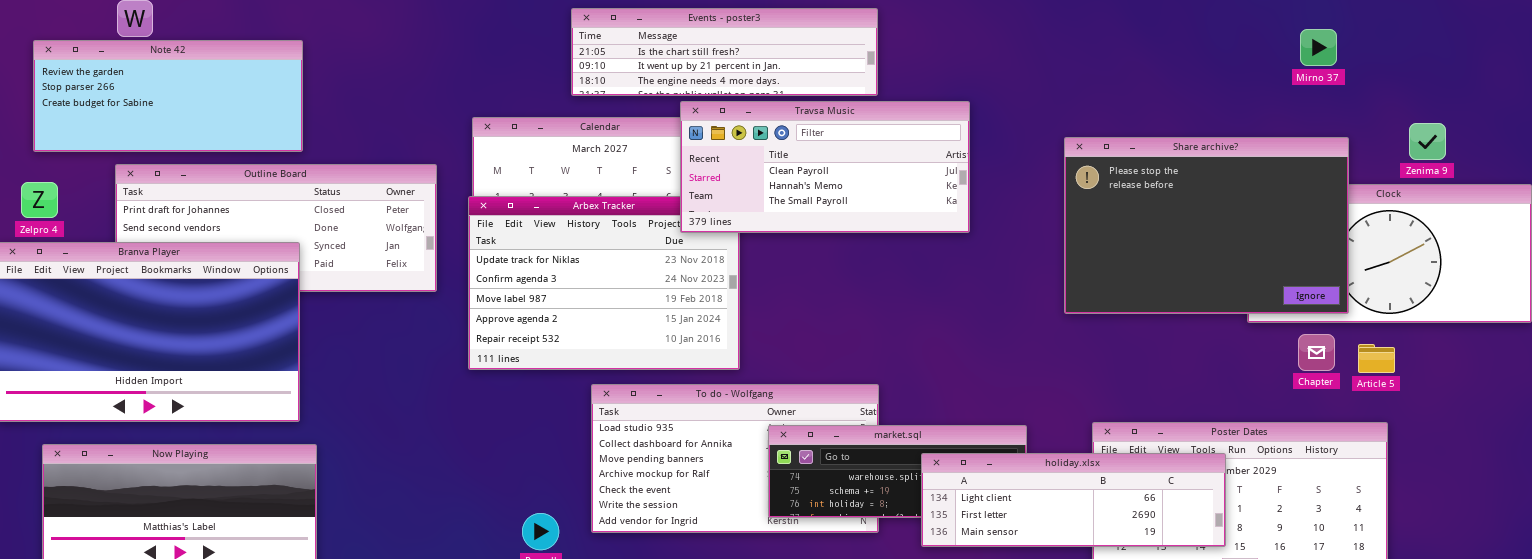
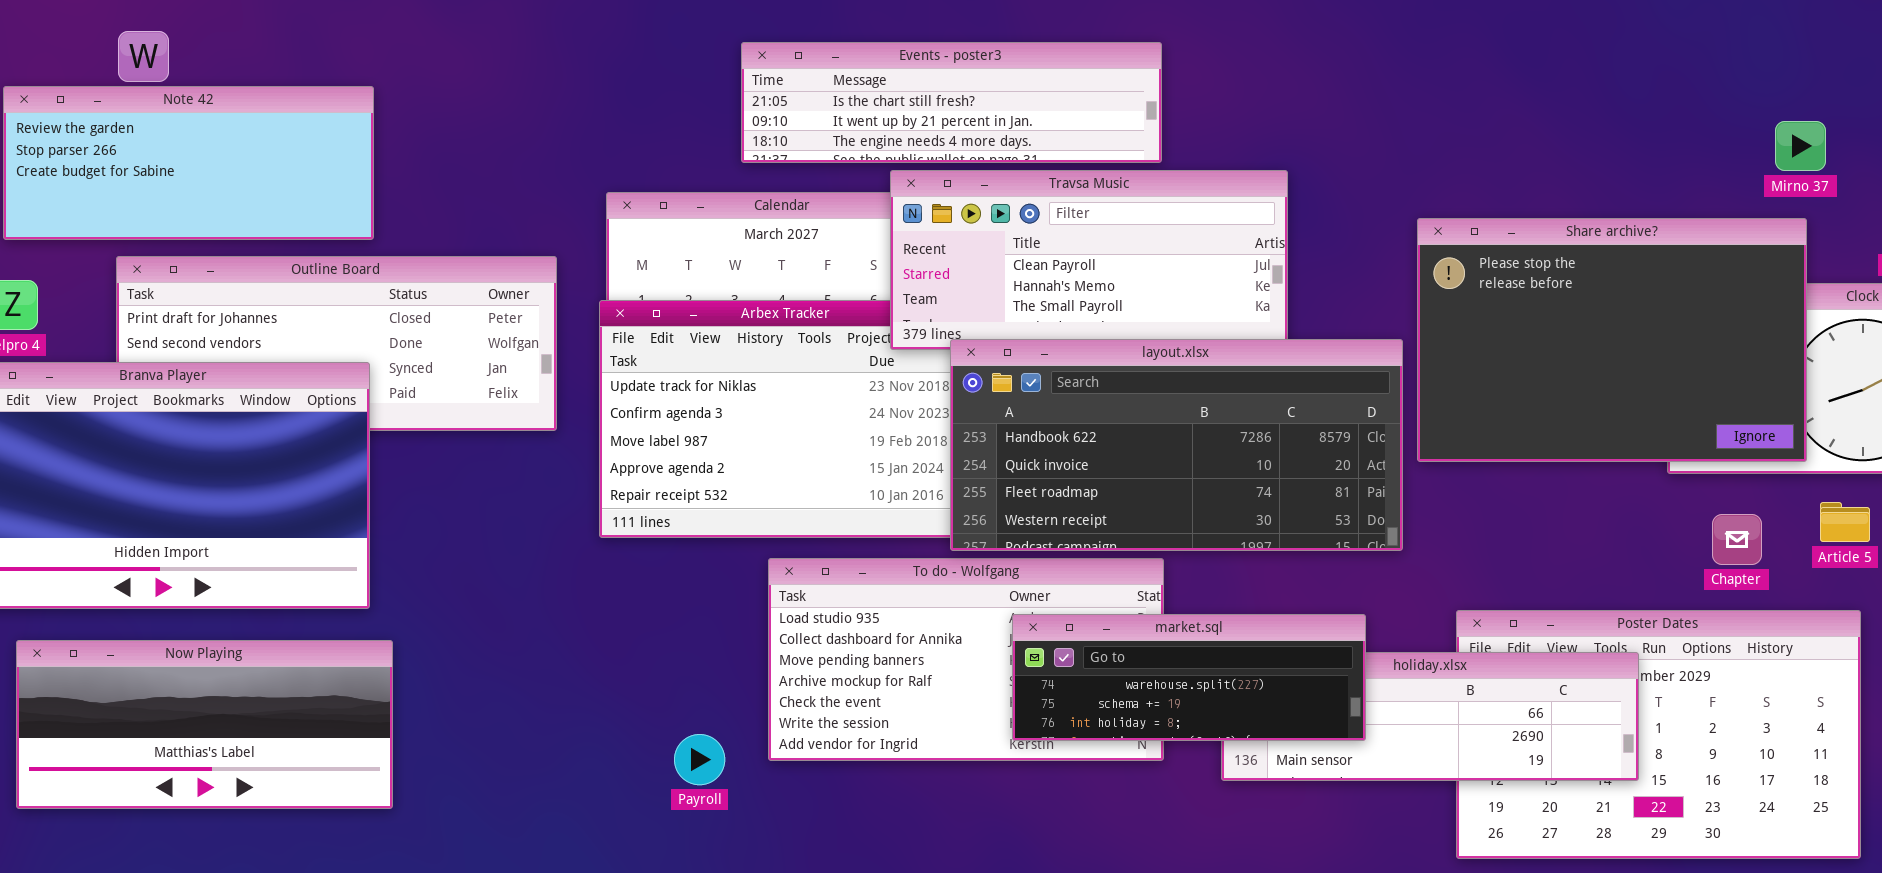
Mirno 37: [1300,29,1337,66] -> [1775,121,1826,171], moved
layout.xlsx: none -> [950,339,1403,551], opened
Chapter: [1298,334,1335,371] -> [1712,514,1762,565], moved
market.sql: [768,425,1027,518] -> [1012,614,1366,741], raised

